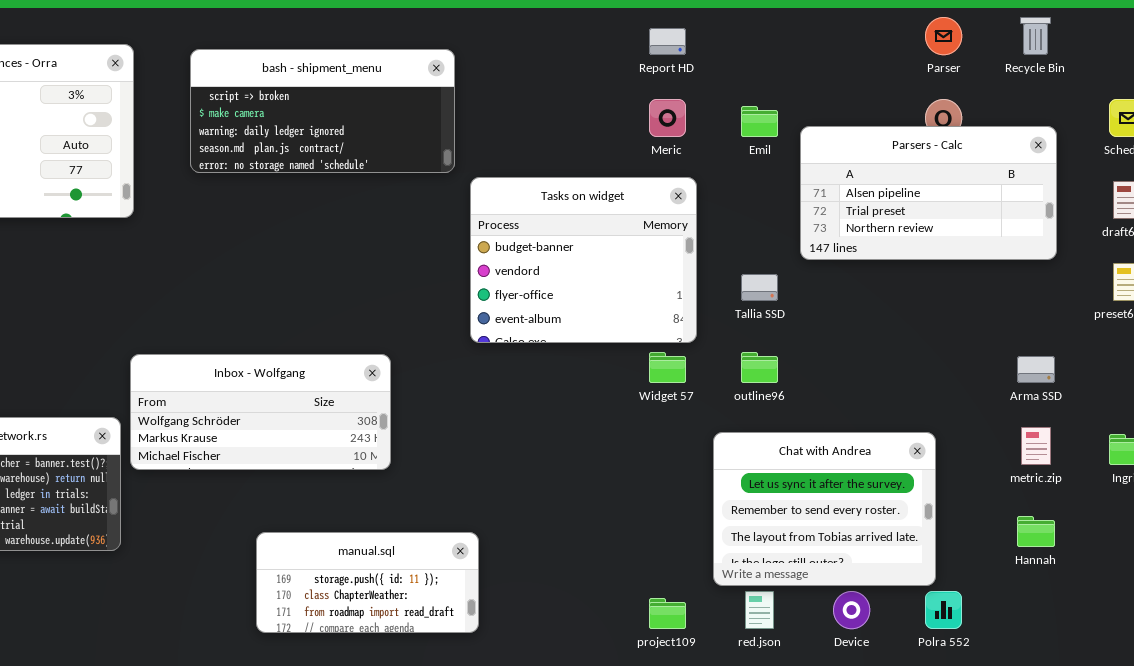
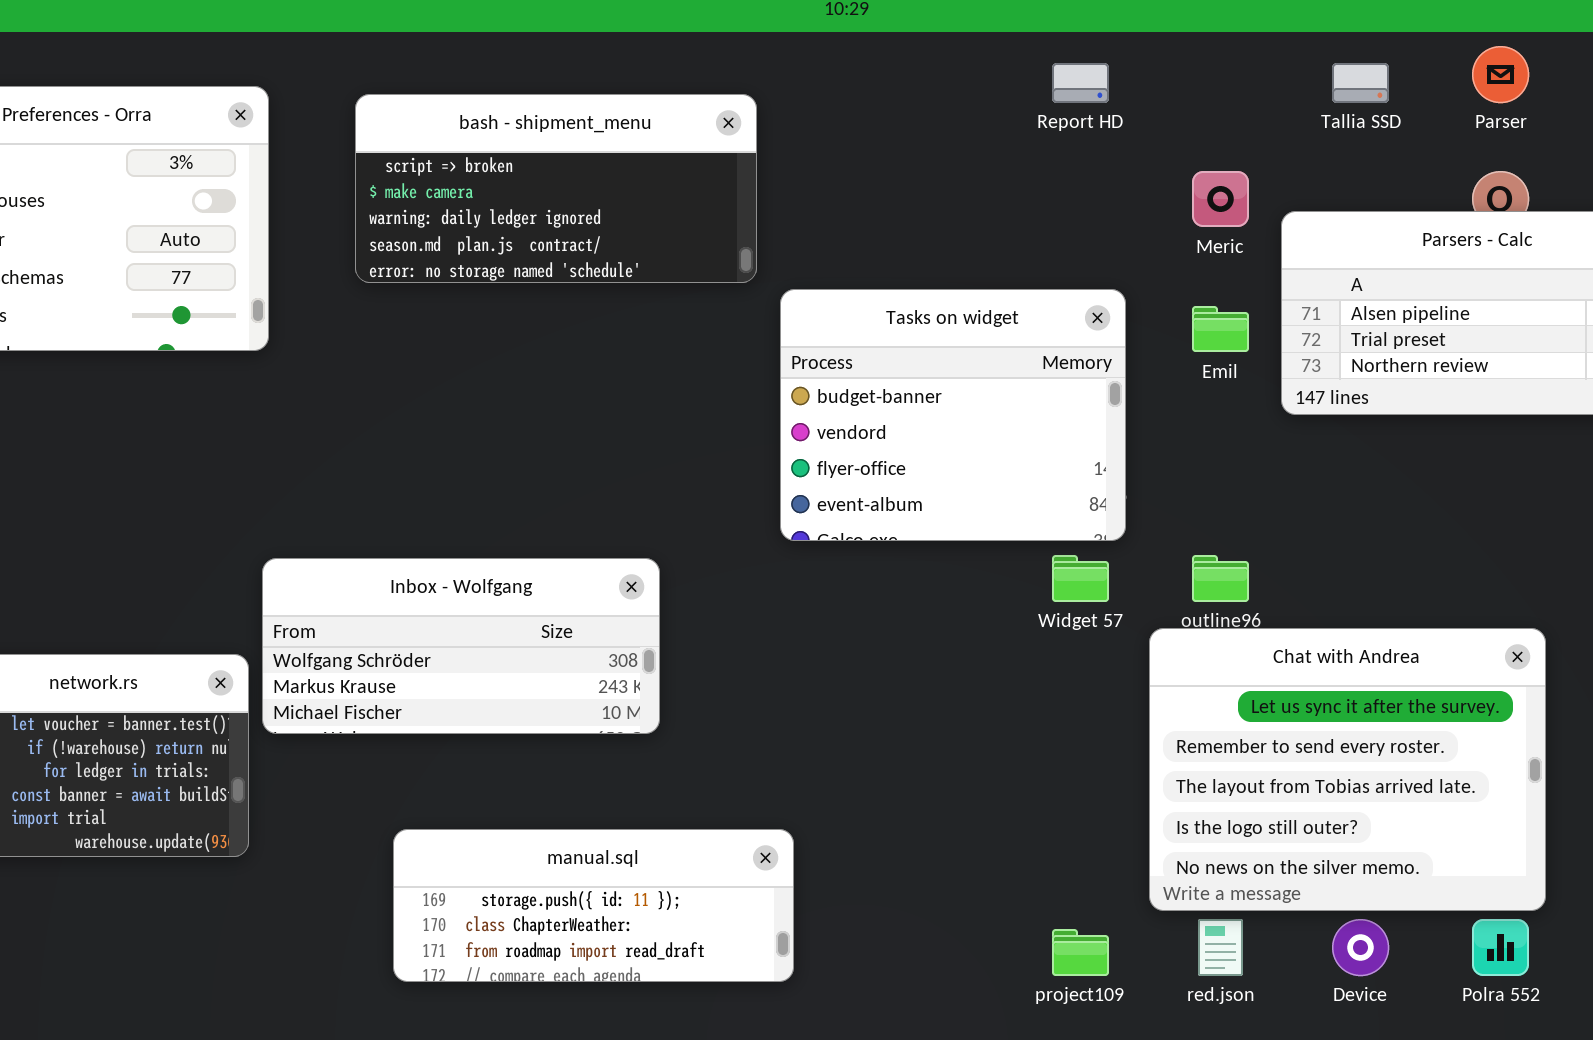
Meric: [649,99,686,137] -> [1192,171,1249,227], moved
Emil: [741,106,778,137] -> [1192,306,1249,352], moved
Tallia SSD: [741,274,778,301] -> [1332,63,1389,103], moved
Chat with Andrea: [713,432,936,586] -> [1149,628,1546,911], resized
manual.sql: [256,532,479,633] -> [393,829,794,982], resized

